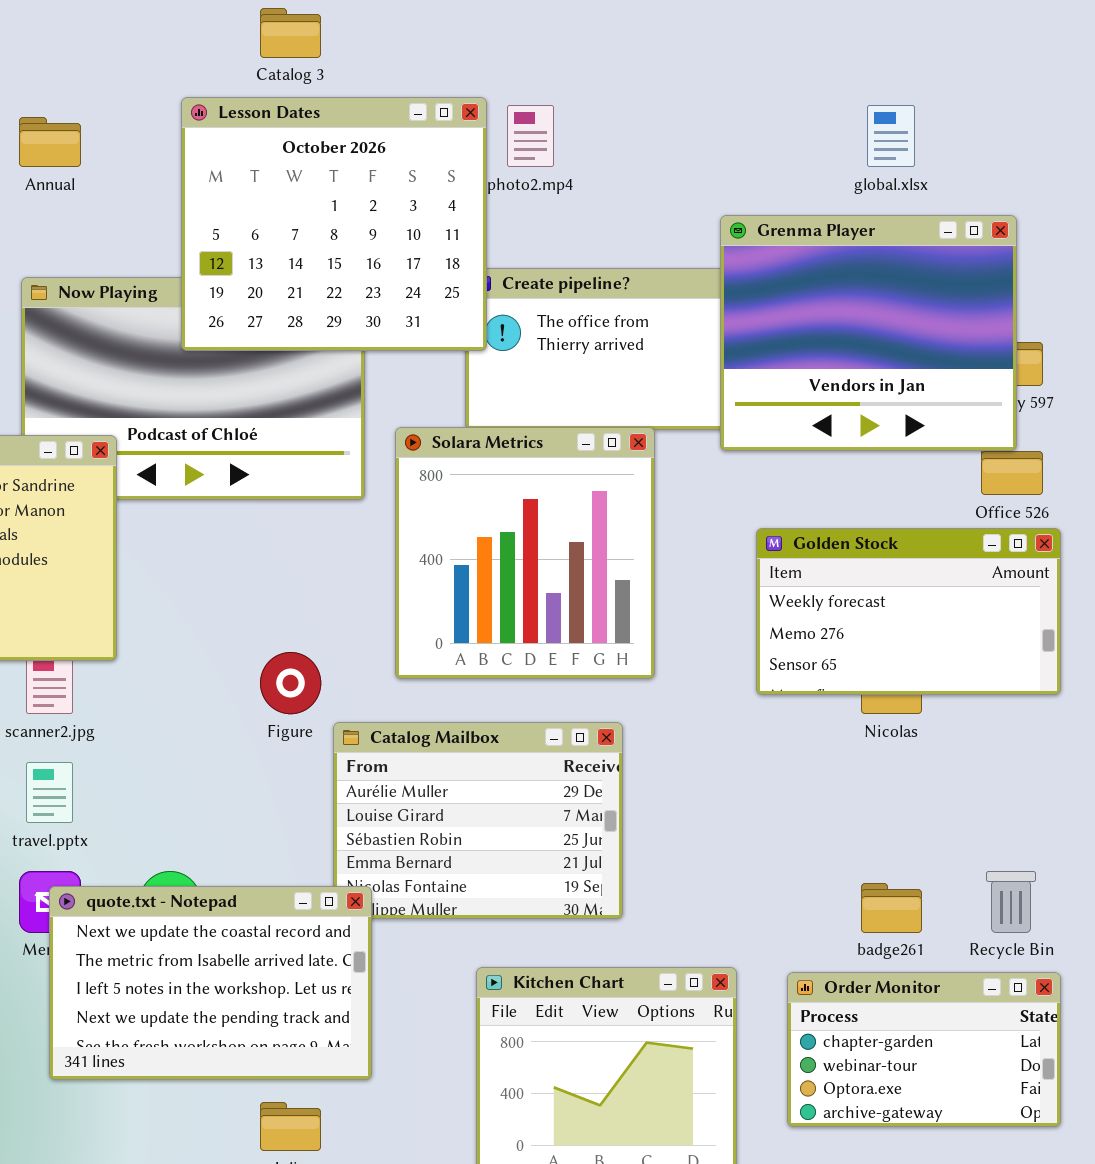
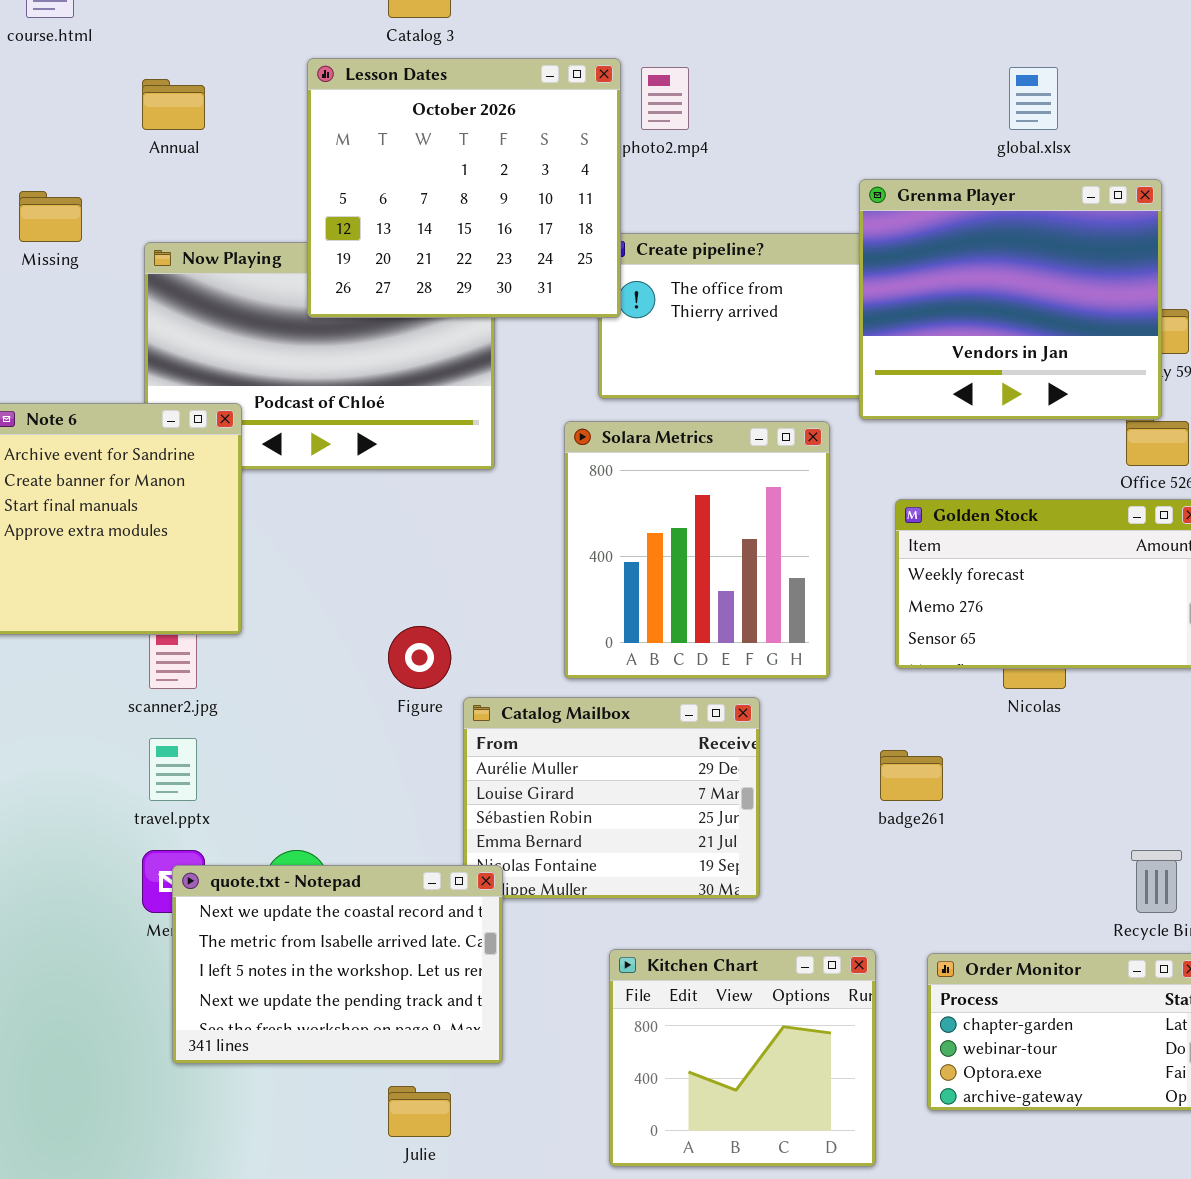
Solara Metrics: [395,427,655,679] -> [564,421,830,679], moved
badge261: [861,883,922,933] -> [880,750,943,801], moved

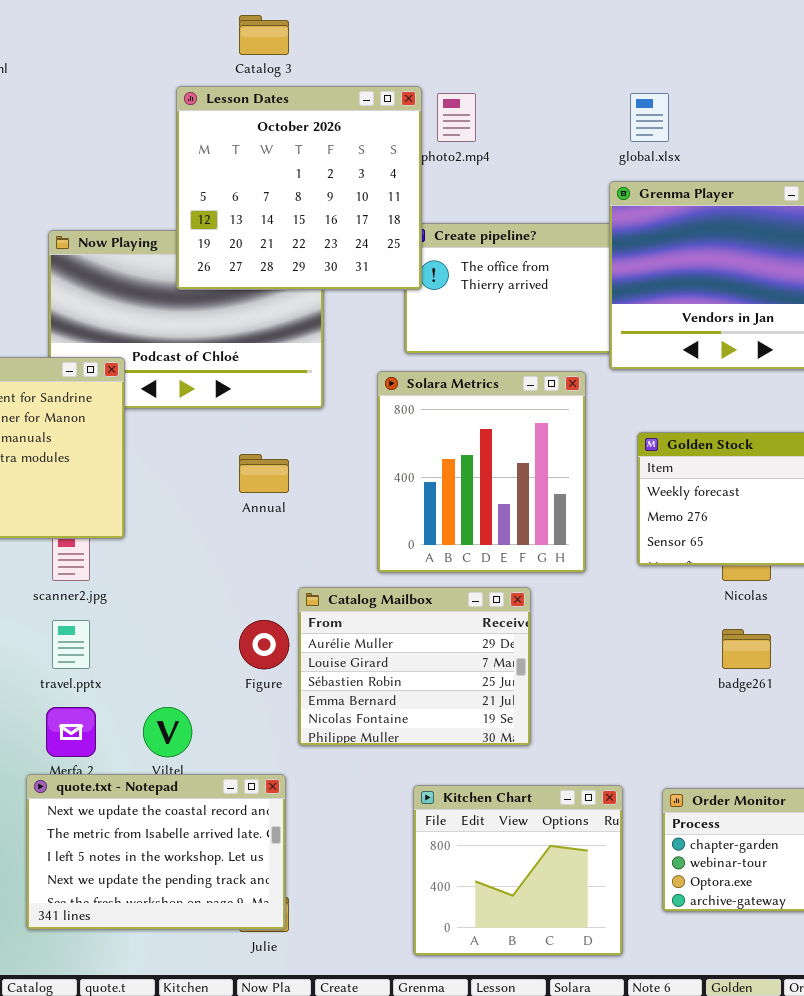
global.xlsx: [1009,67,1058,130] -> [630,93,669,142], moved
Annual: [142,79,205,130] -> [239,454,289,493], moved
Figure: [388,626,451,689] -> [239,620,289,669], moved
badge261: [880,750,943,801] -> [722,629,771,669], moved
quote.txt - Notepad: [172,865,503,1064] -> [26,774,286,930], moved

